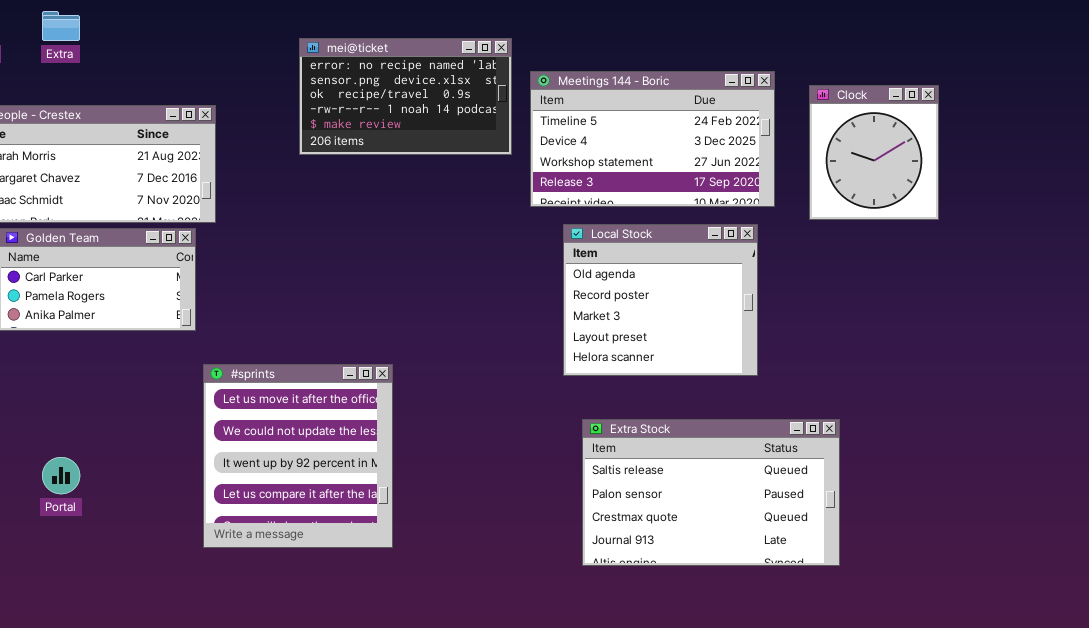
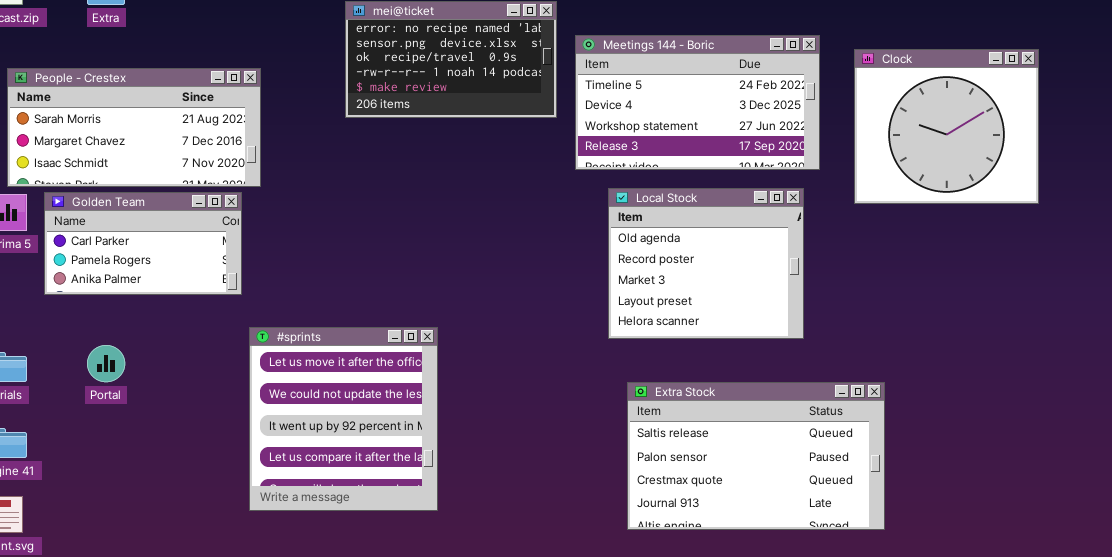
Clock: [809,85,939,220] -> [854,49,1039,204], resized
Portal: [42,457,80,494] -> [87,345,125,382], moved

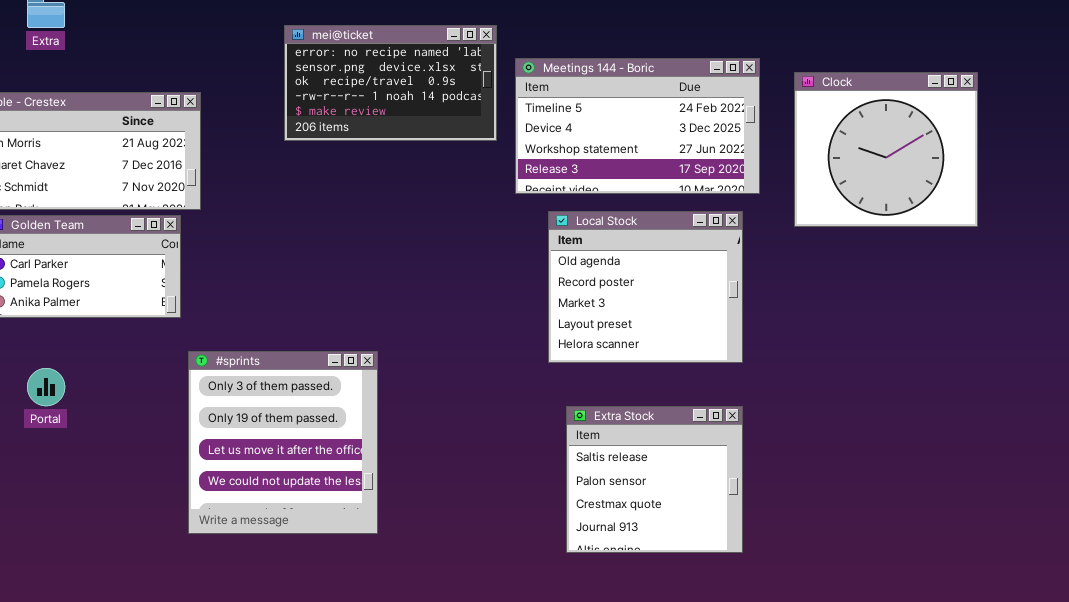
#sprints: [249,327,438,511] -> [188,351,378,534], scrolled up 2 rows
Extra Stock: [627,382,885,530] -> [566,406,743,553], resized

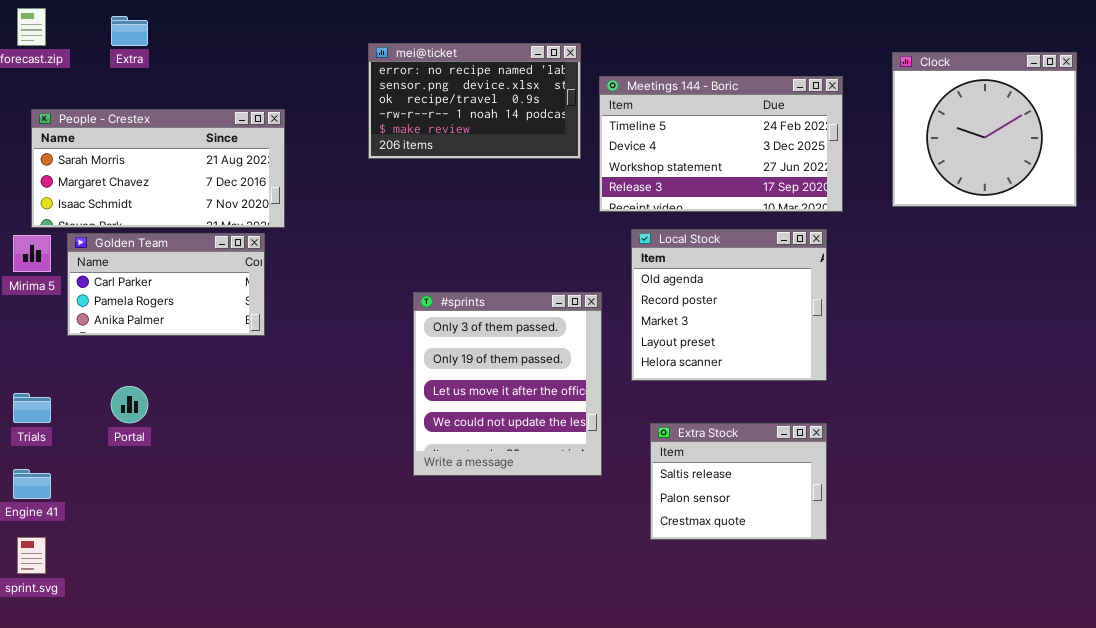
Clock: [794,72,978,227] -> [892,52,1077,207], moved
#sprints: [188,351,378,534] -> [413,292,602,476], moved
Extra Stock: [566,406,743,553] -> [650,423,827,540], resized

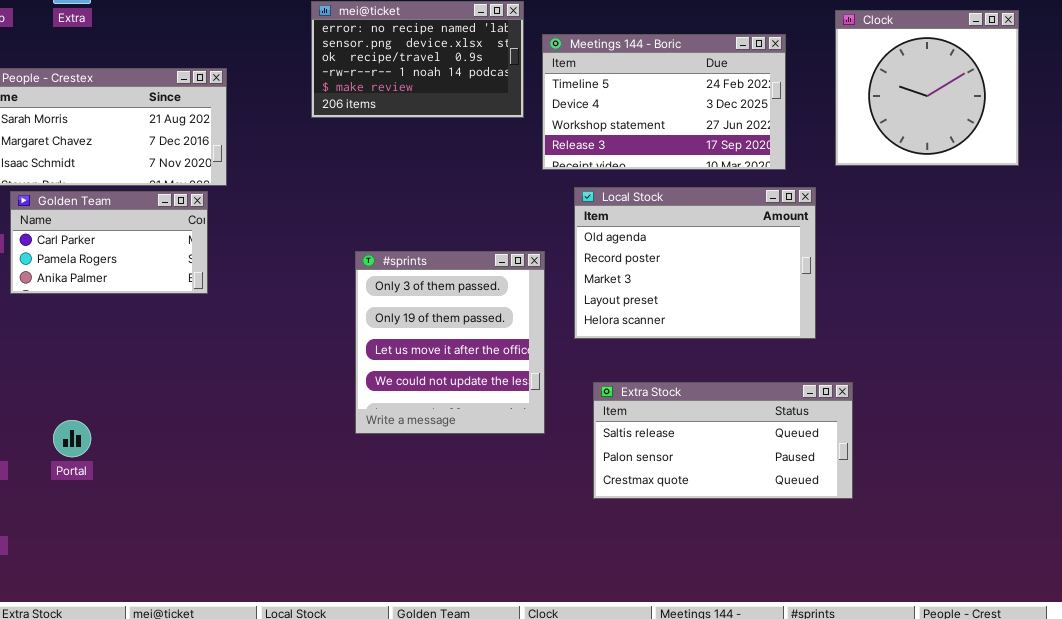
Local Stock: [631,229,827,381] -> [574,187,816,339], resized
Portal: [111,386,148,423] -> [53,420,91,457], moved
Extra Stock: [650,423,827,540] -> [593,382,853,499], resized

